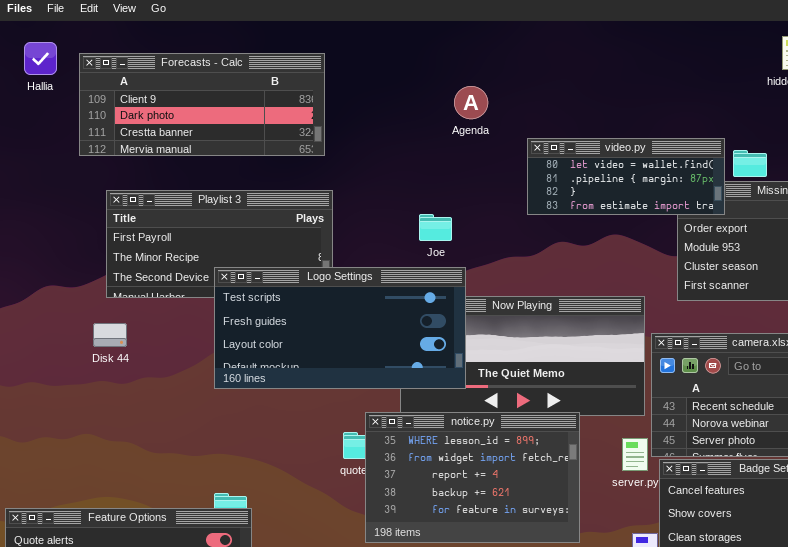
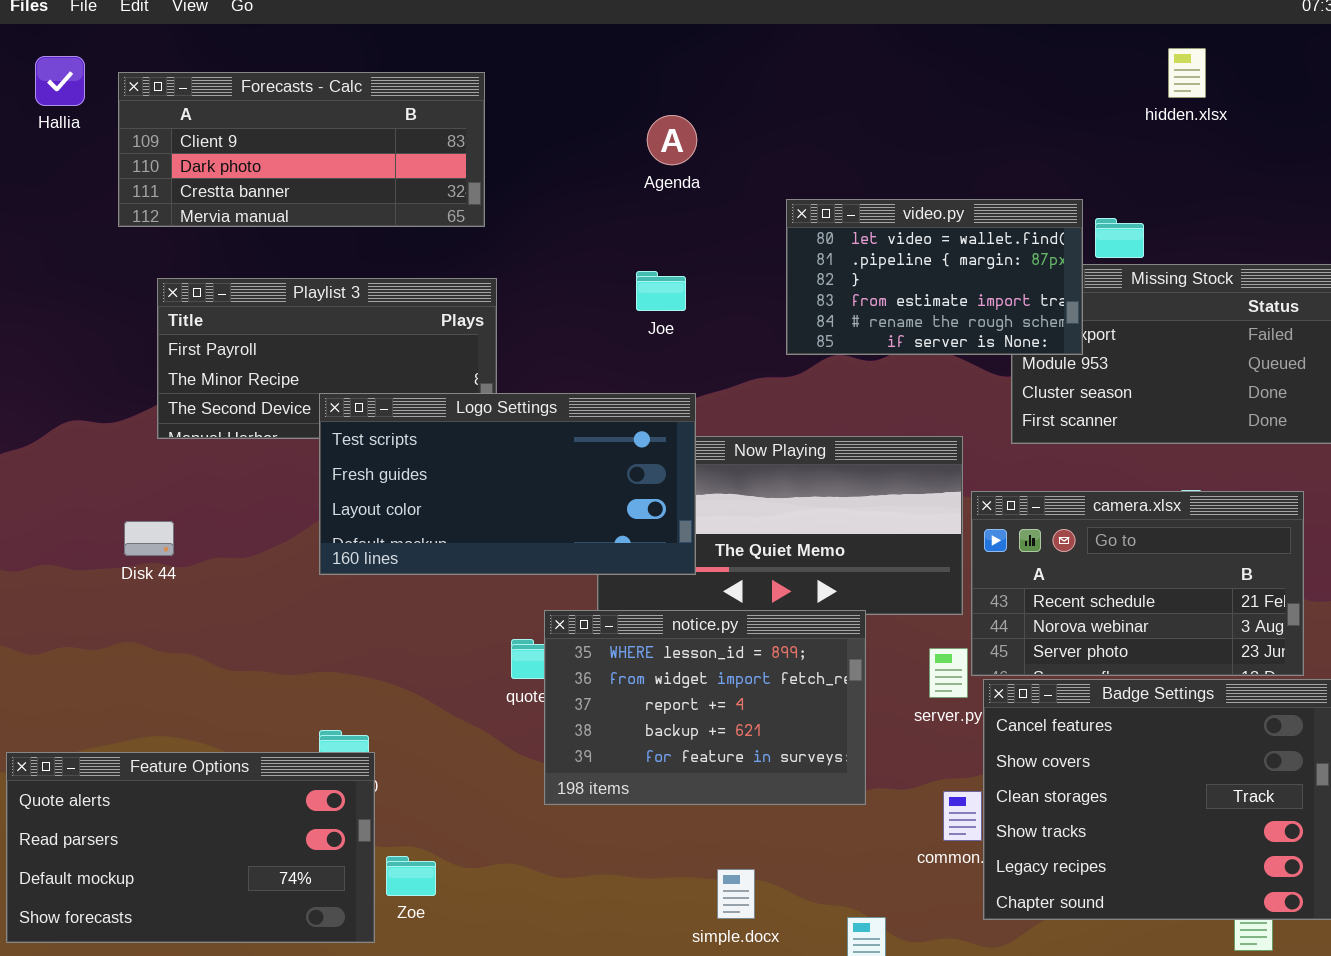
Agenda: [454,86,488,119] -> [647,115,697,165], moved
video.py: [527,138,725,215] -> [786,199,1083,355], resized
Joe: [419,214,452,241] -> [636,271,686,311], moved
Disk 44: [93,323,127,347] -> [124,521,174,556], moved

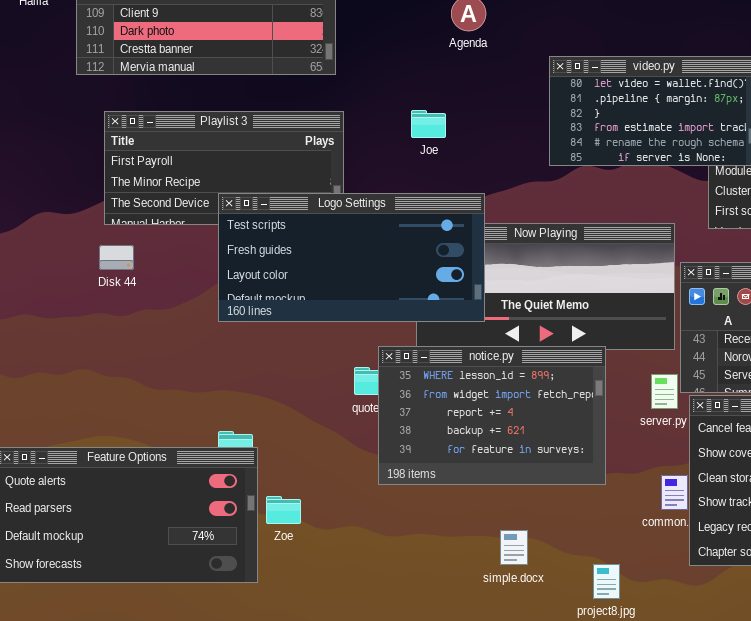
Joe: [636,271,686,311] -> [411,110,446,138], moved
Disk 44: [124,521,174,556] -> [99,245,134,270], moved
Zoe: [386,856,436,896] -> [266,496,301,524], moved

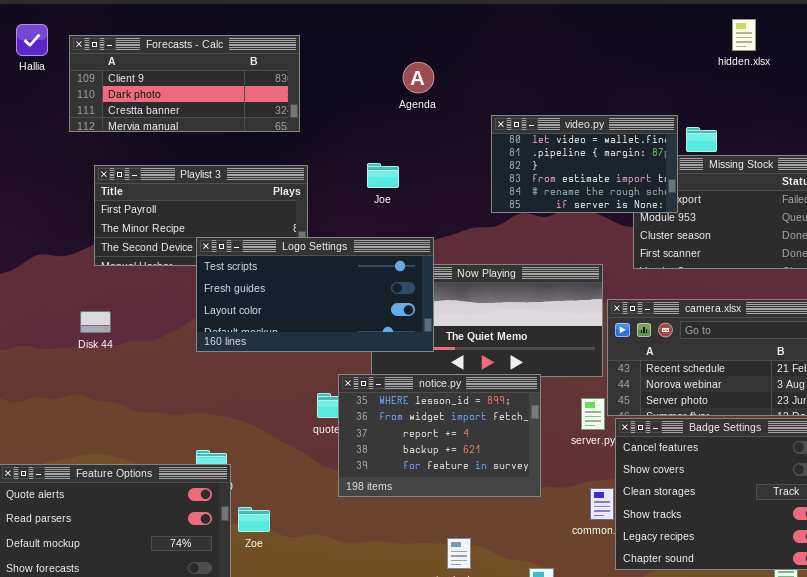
Disk 44: [99,245,134,270] -> [80,311,111,333], moved

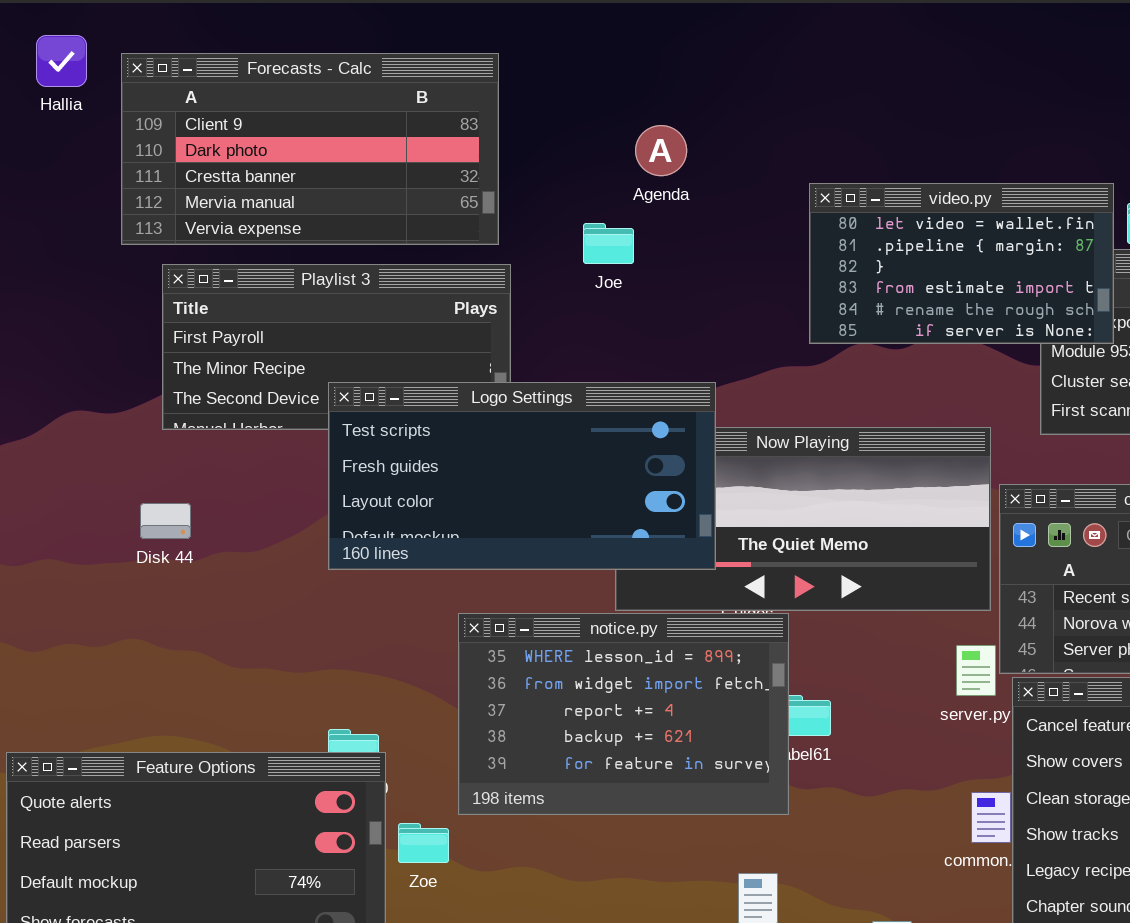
Forecasts - Calc: [69,35,300,132] -> [121,53,499,245], resized
Agenda: [403,62,434,93] -> [635,125,687,176], moved
Joe: [367,163,399,188] -> [583,223,634,264], moved
notice.py: [338,374,541,497] -> [458,613,789,815], moved

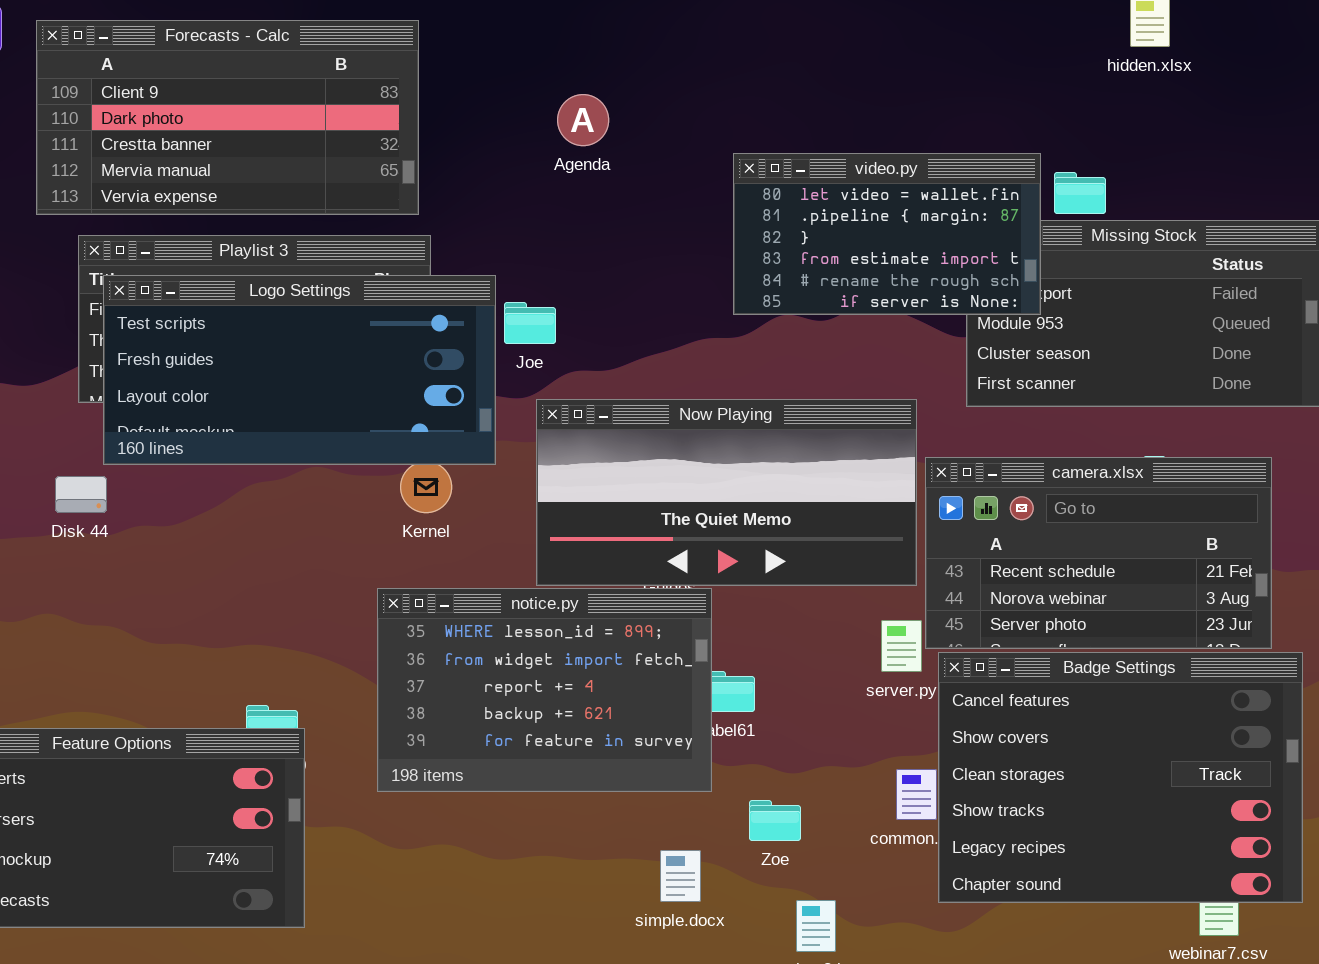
Joe: [583,223,634,264] -> [504,302,556,344], moved
Logo Settings: [328,382,716,570] -> [103,275,496,465], moved
Zoe: [398,823,449,863] -> [749,800,801,841], moved

